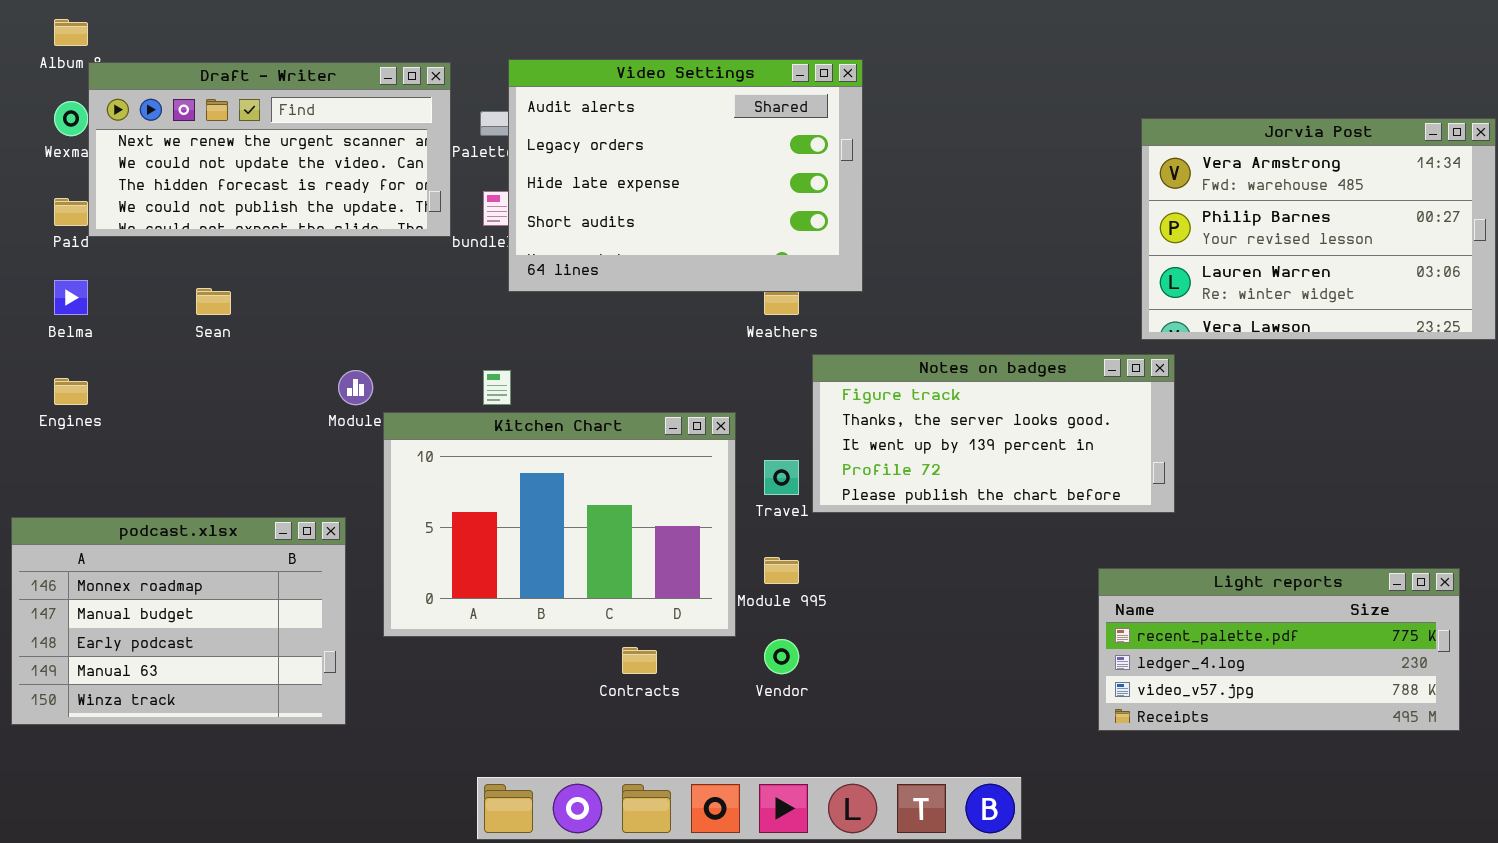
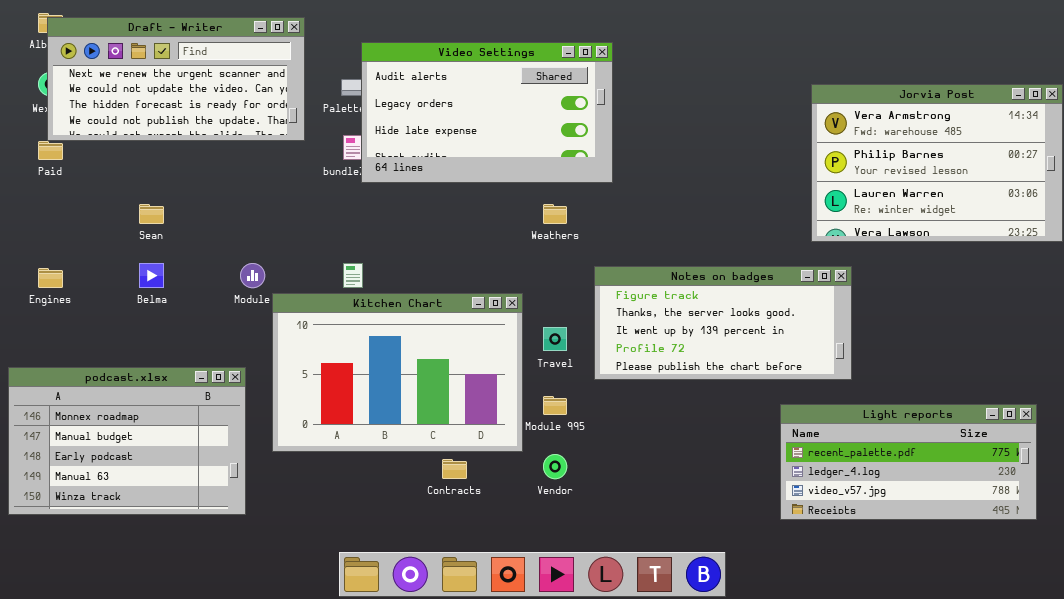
Video Settings: [508,59,863,292] -> [361,42,613,183], resized
Draft - Writer: [88,62,451,237] -> [47,17,305,141], moved
Belma: [54,280,88,315] -> [139,263,164,288], moved
Notes on badges: [812,354,1175,513] -> [594,266,852,380], moved

